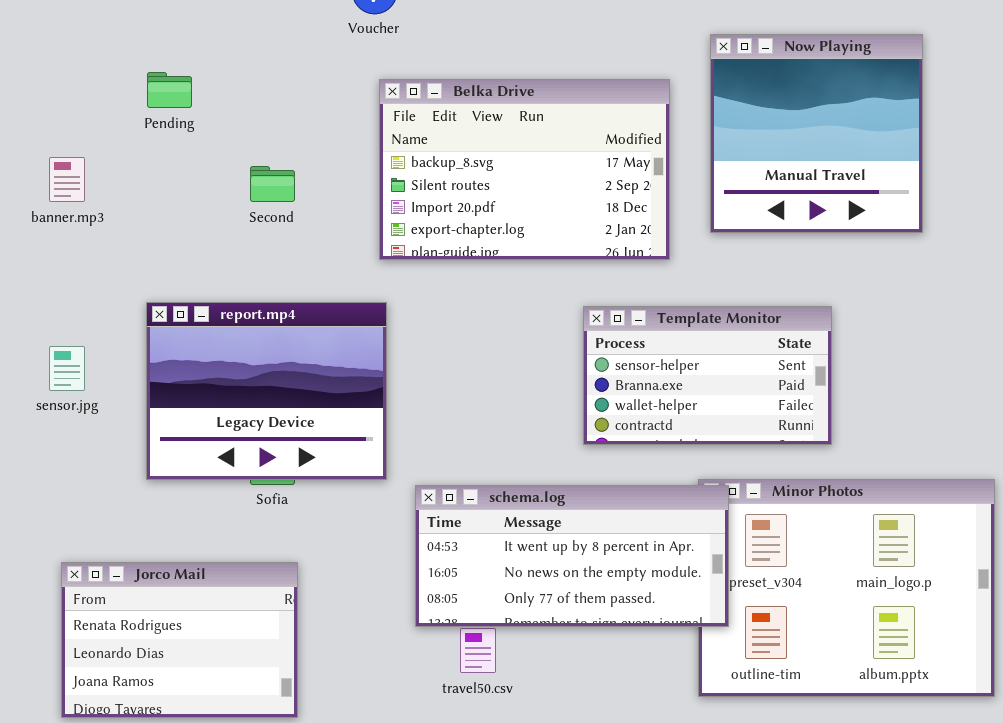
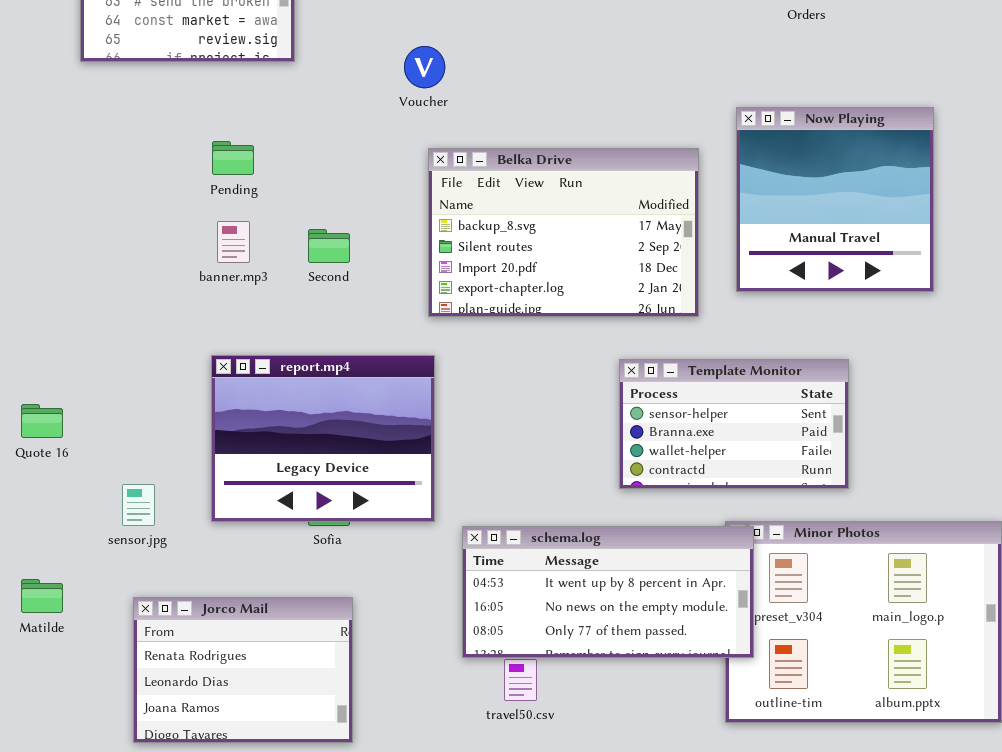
banner.mp3: [49,157,85,202] -> [217,221,250,263], moved
sensor.jpg: [49,346,85,391] -> [122,484,155,526], moved

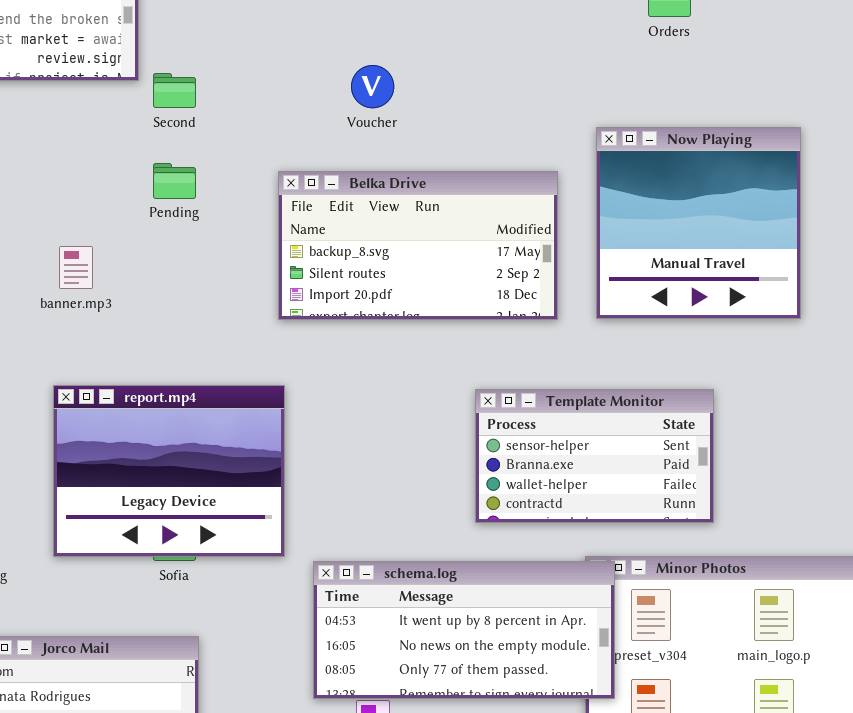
Voucher: [404,46,445,88] -> [351,65,394,108], moved
Pending: [212,141,254,175] -> [153,163,196,199], moved
Belka Drive: [428,148,699,317] -> [278,171,558,320], resized
Second: [308,229,350,263] -> [153,73,196,108], moved

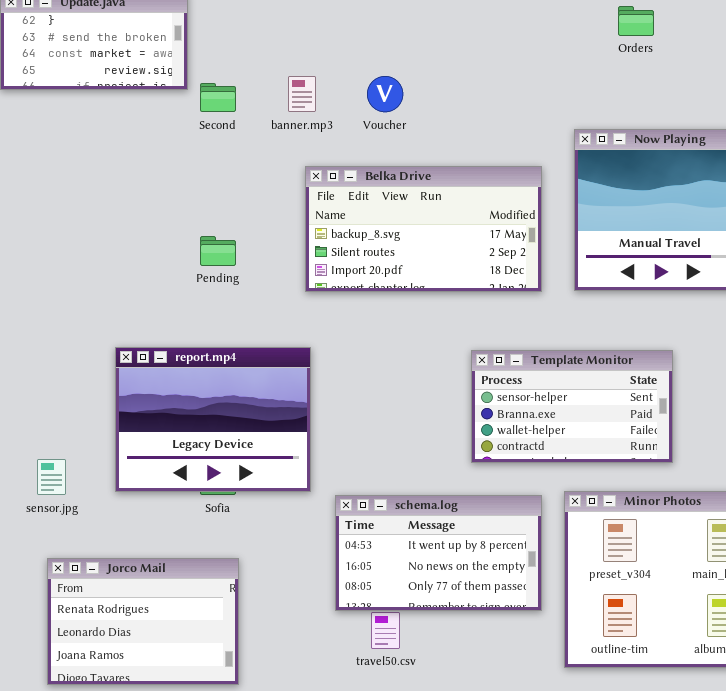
Pending: [153,163,196,199] -> [200,236,236,266], moved
banner.mp3: [59,246,93,289] -> [288,76,316,112], moved
schema.log: [313,561,615,699] -> [335,495,542,611], resized

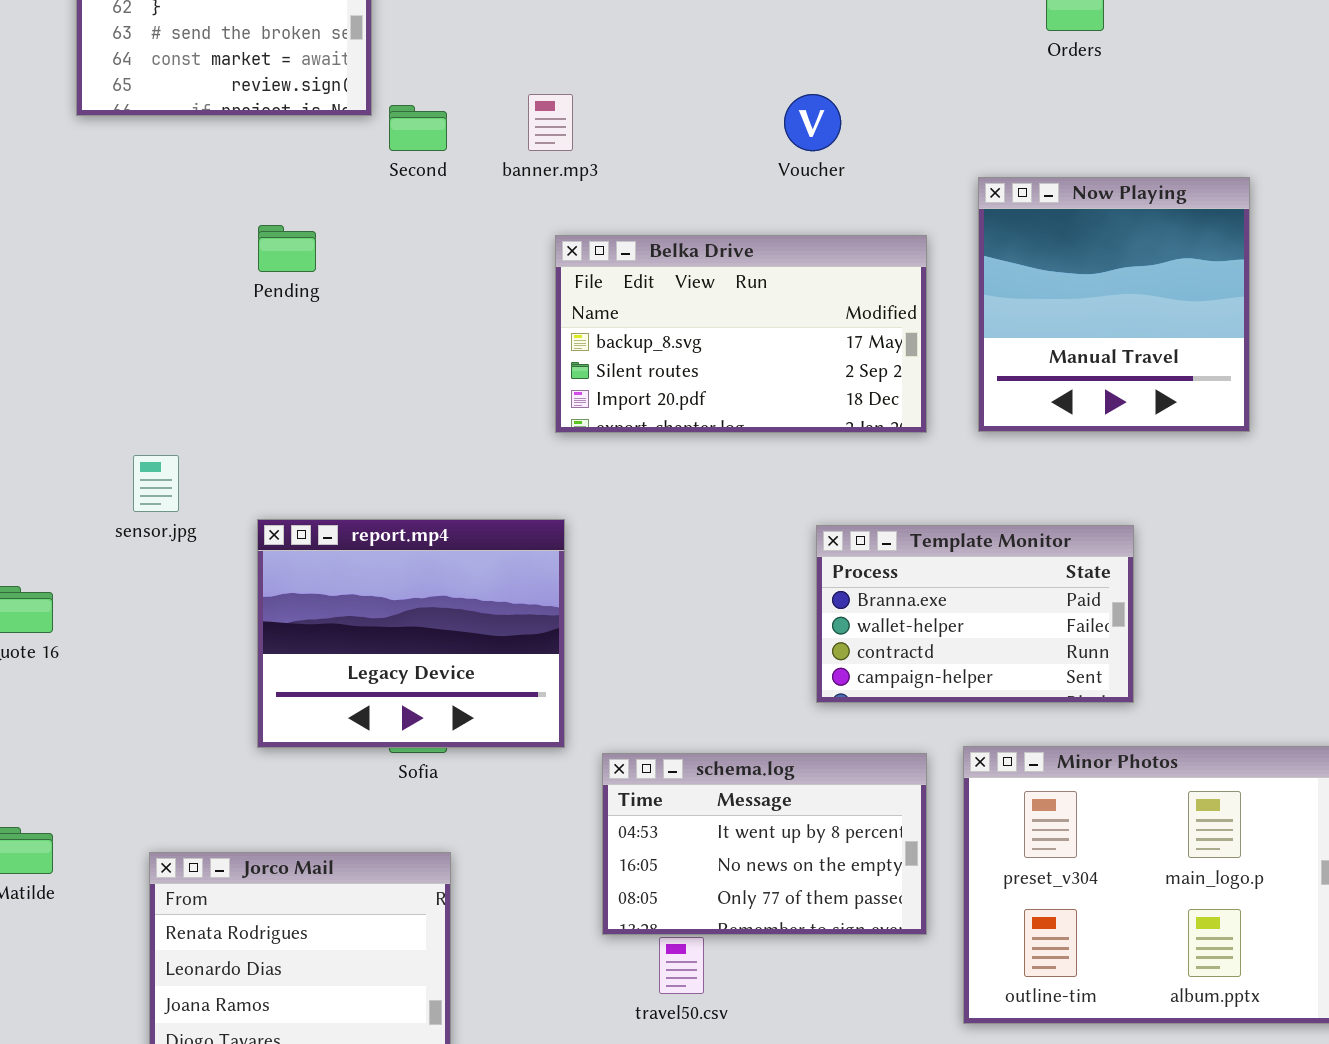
Voucher: [367,76,403,112] -> [784,94,841,151], moved
Pending: [200,236,236,266] -> [258,225,316,272], moved
Template Monitor: [471,350,673,463] -> [816,525,1134,703], scrolled down 1 row
sensor.jpg: [37,459,66,495] -> [133,455,179,512], moved

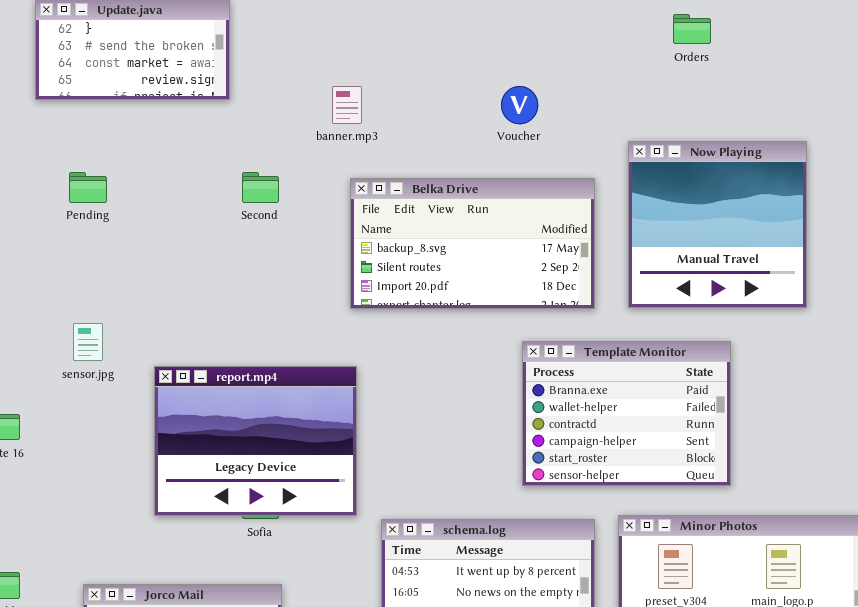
Second: [389,105,447,151] -> [242,172,279,203], moved
Pending: [258,225,316,272] -> [69,172,107,203], moved
Template Monitor: [816,525,1134,703] -> [522,341,731,486], resized

